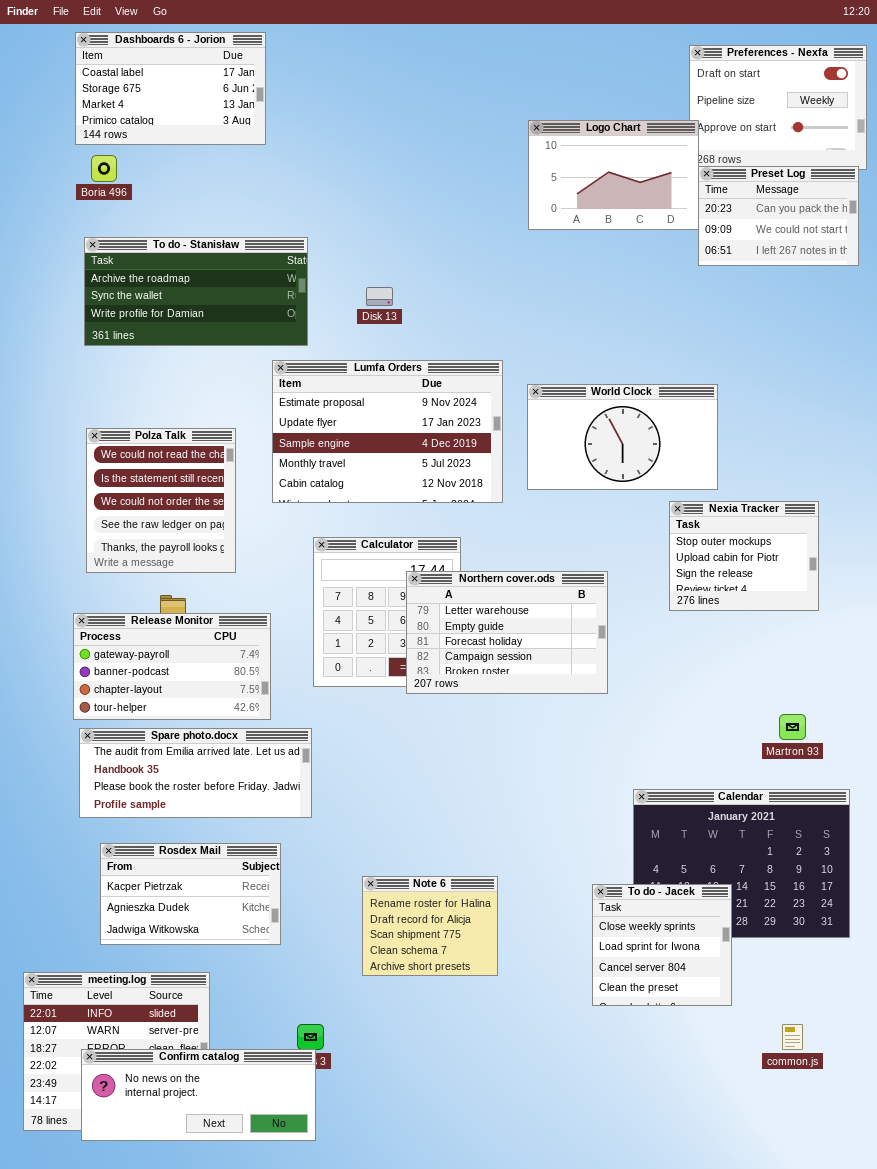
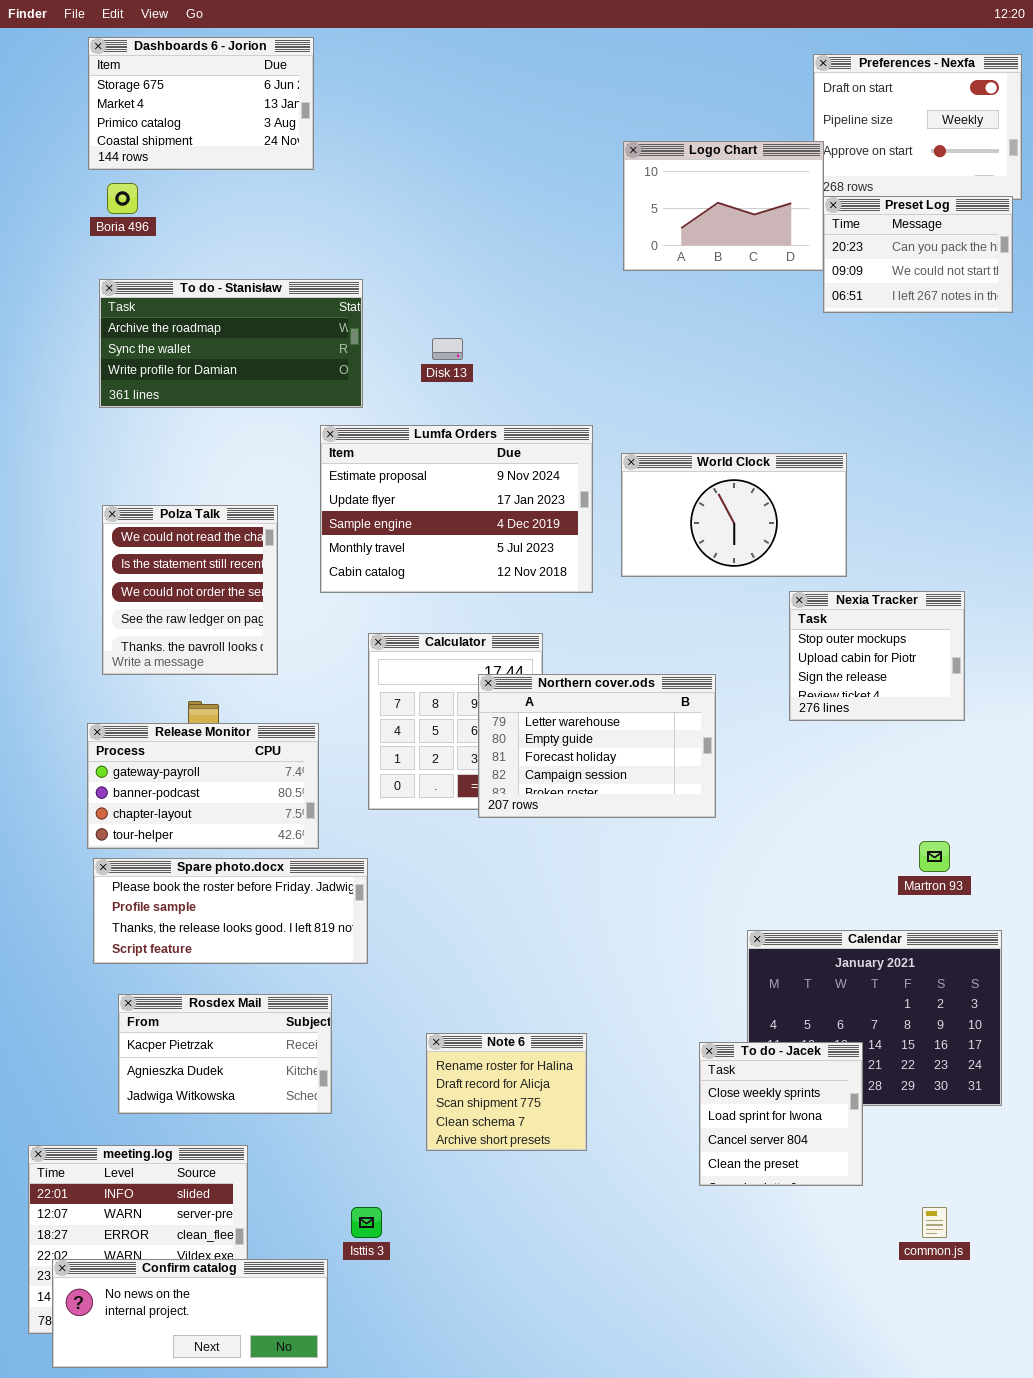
Dashboards 6 - Jorion: [75,32,266,145] -> [88,37,314,170], scrolled down 1 row
Spare photo.docx: [79,728,312,818] -> [93,858,368,964], scrolled down 2 rows
Confirm catalog: [81,1049,316,1141] -> [52,1259,328,1368], moved

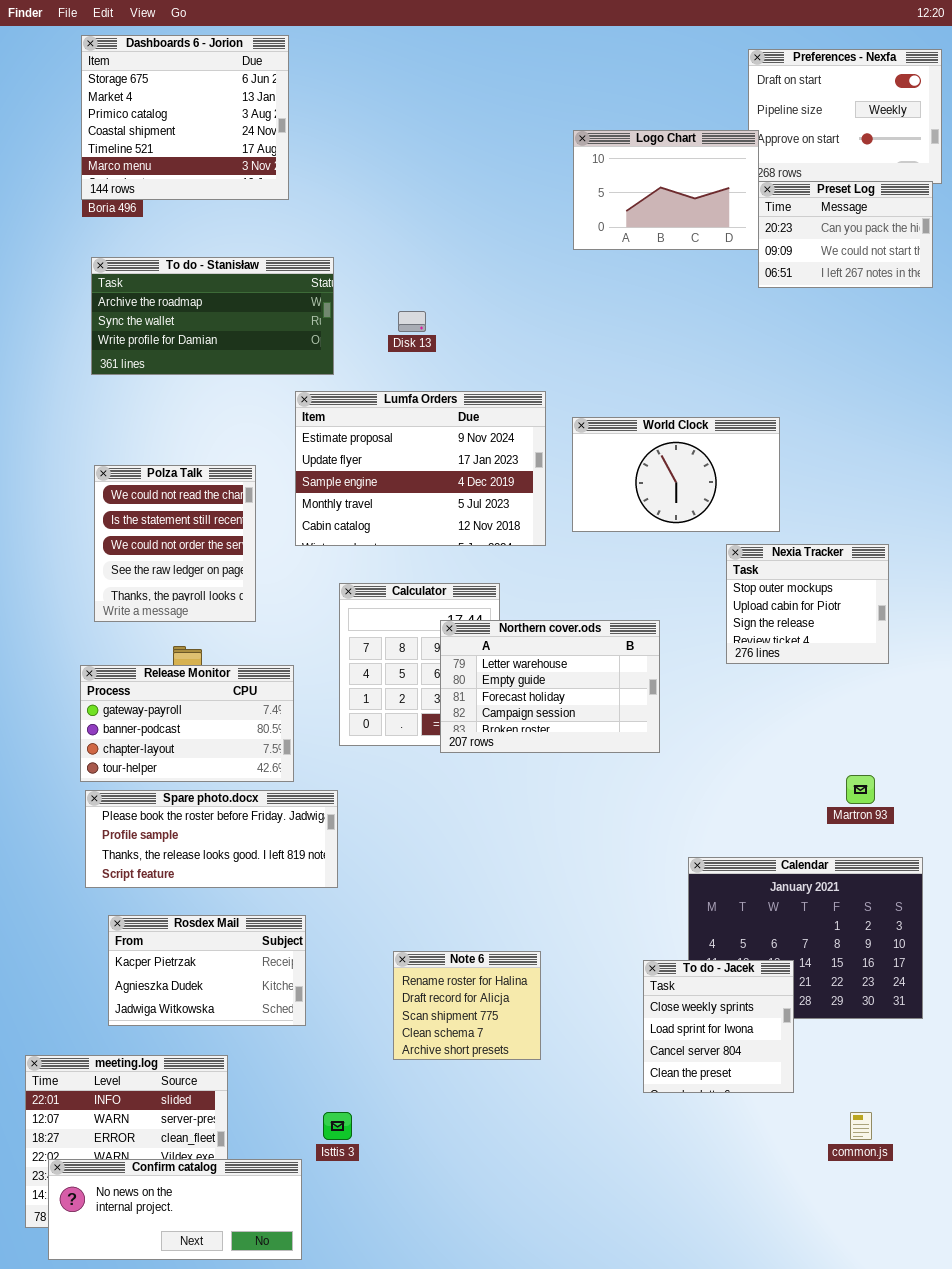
Dashboards 6 - Jorion: [88,37,314,170] -> [81,35,289,200], resized

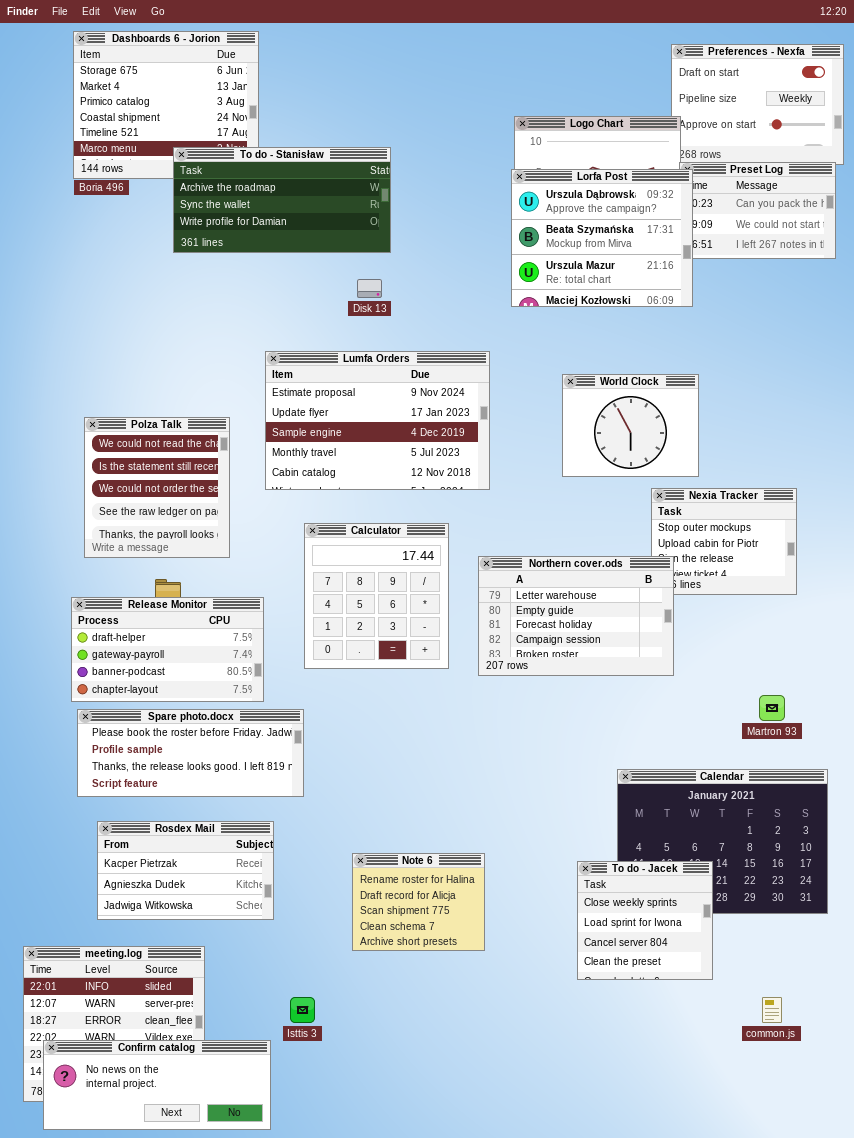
Lorfa Post: none -> [511,169,693,307], opened
To do - Stanisław: [91,257,334,375] -> [173,147,391,253], moved
World Clock: [572,417,780,532] -> [562,374,699,477], resized
Northern cover.ods: [440,620,660,753] -> [478,556,674,676], moved
Release Monitor: [80,665,294,782] -> [71,597,264,702], scrolled up 1 row

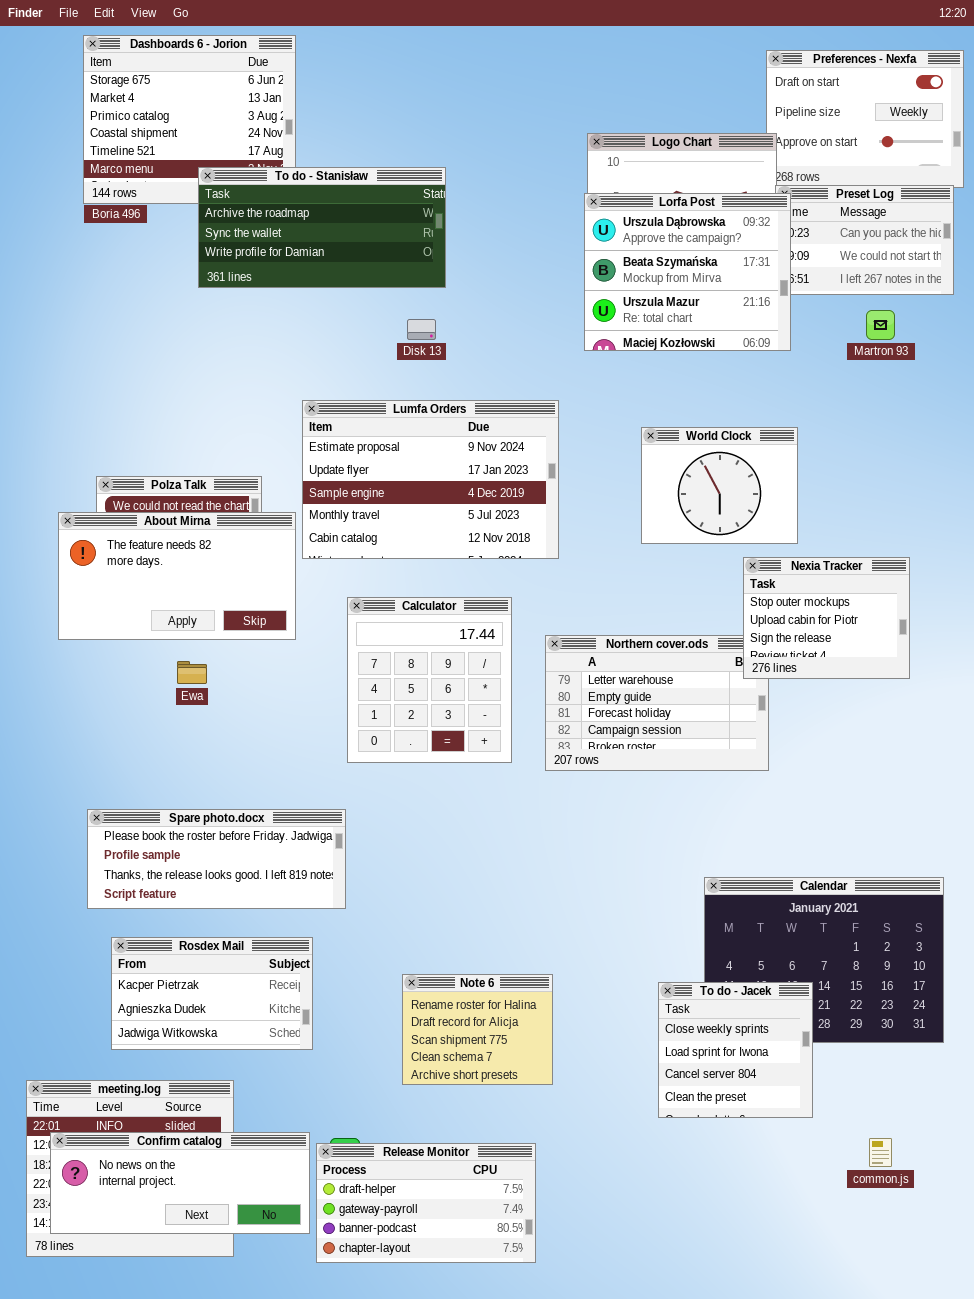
About Mirna: none -> [58,512,296,640], opened
Nexia Tracker: [651,488,797,595] -> [743,557,910,679], raised
Release Monitor: [71,597,264,702] -> [316,1143,536,1263], moved
Martron 93: [759,695,785,721] -> [866,310,895,340], moved
Confirm catalog: [43,1040,271,1130] -> [50,1132,310,1234], moved

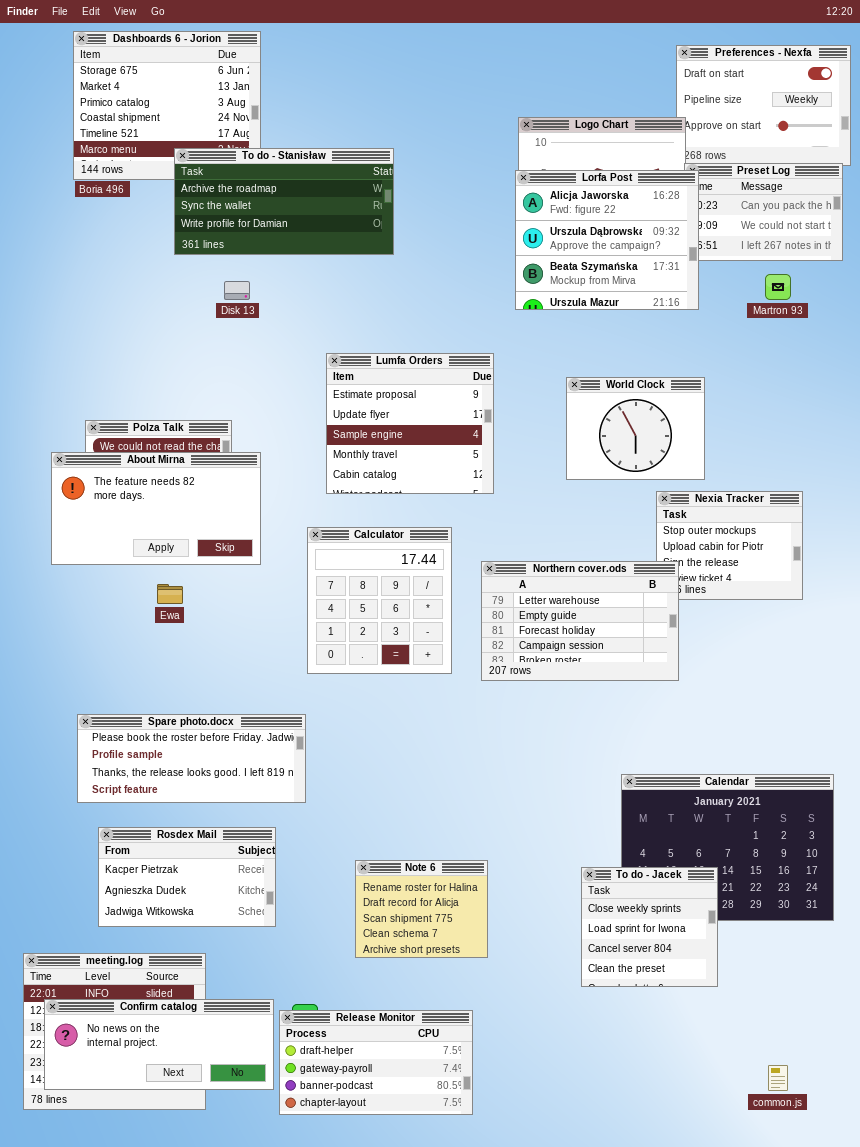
Lorfa Post: [584,193,791,351] -> [515,170,699,310], scrolled up 1 row
Disk 13: [407,319,436,340] -> [224,281,250,300], moved
Lumfa Orders: [302,400,559,559] -> [326,353,494,494], resized
Northern cover.ods: [545,635,769,771] -> [481,561,679,681], raised
common.js: [869,1138,892,1167] -> [768,1065,788,1091], moved

